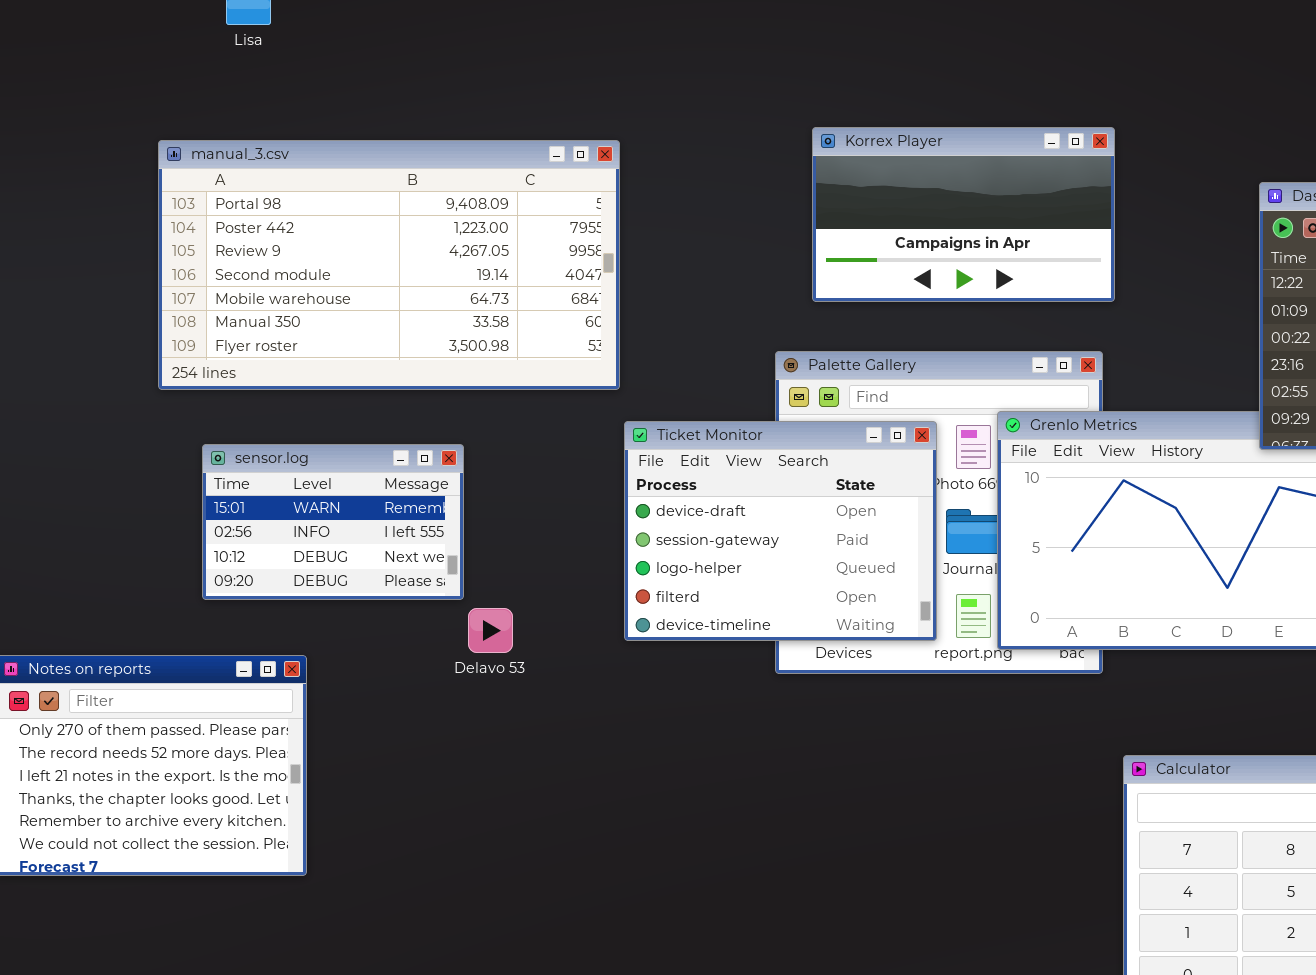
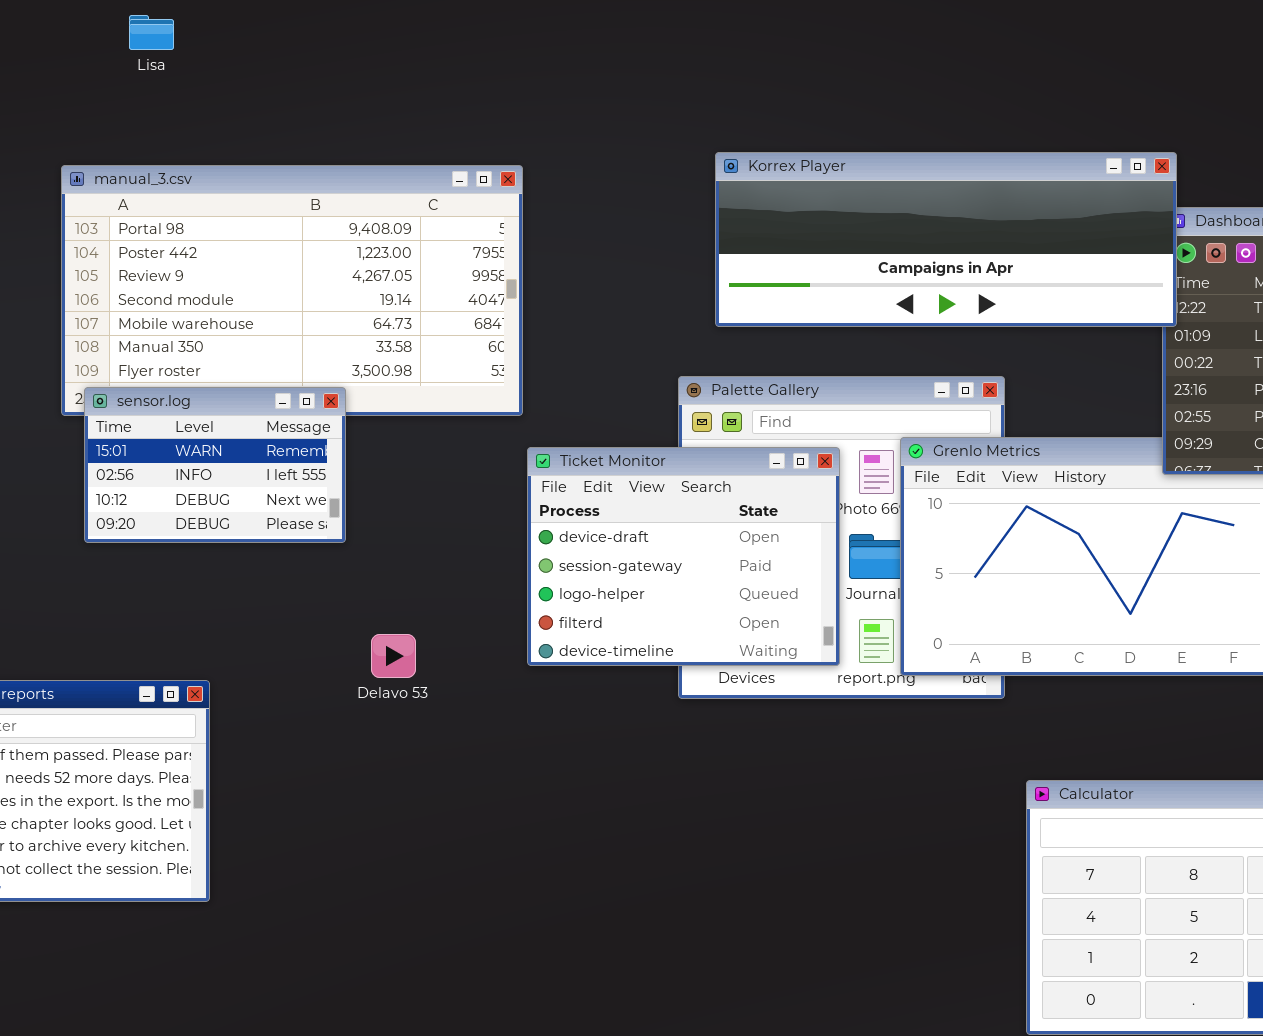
Korrex Player: [812,127,1115,302] -> [715,152,1177,327], resized
sensor.log: [202,444,464,600] -> [84,387,346,543], moved

